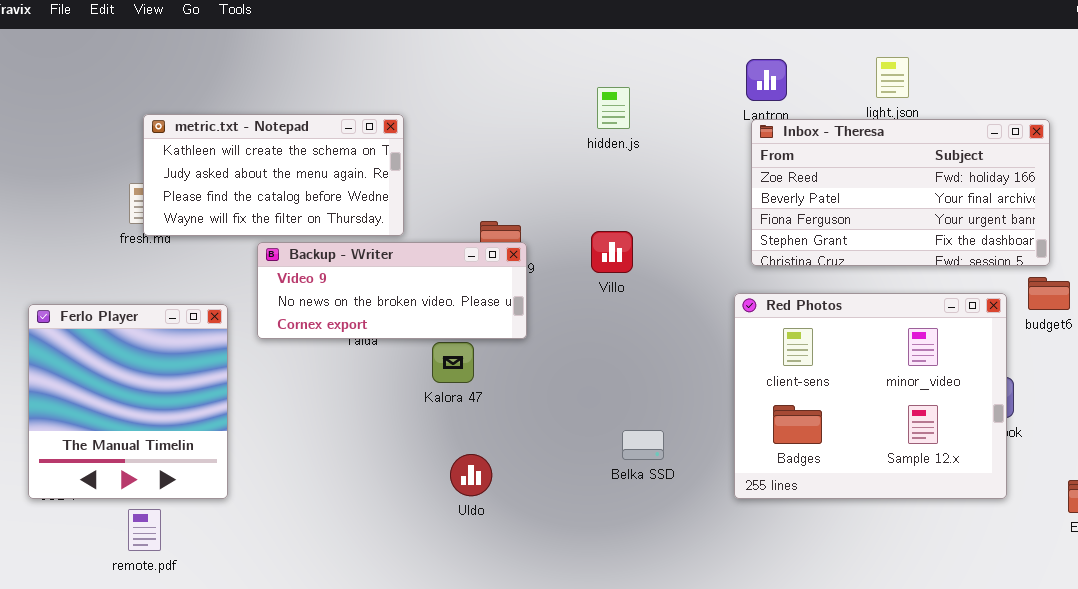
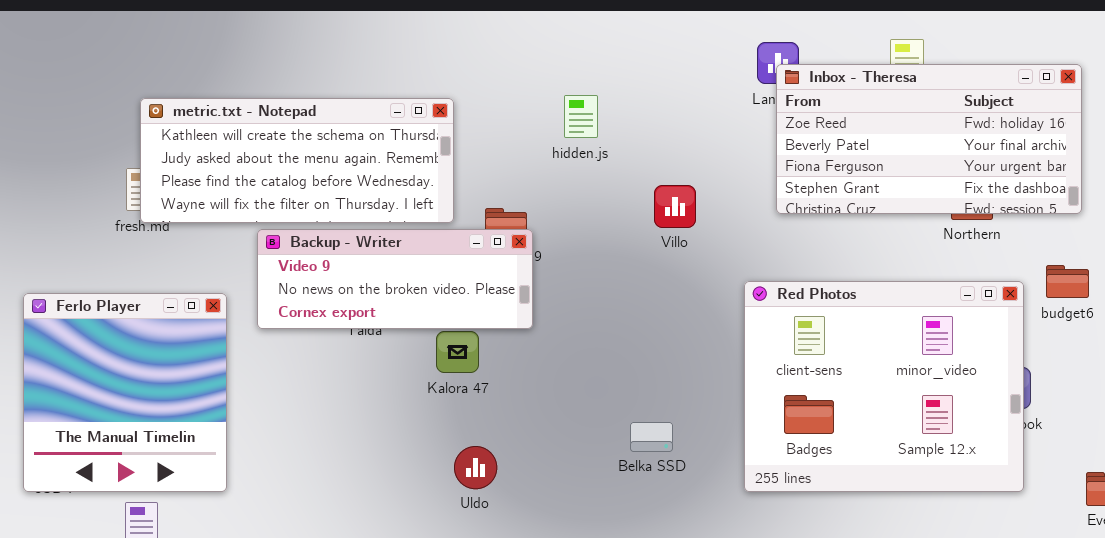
hidden.js: [597,87,630,129] -> [564,95,598,138], moved
metric.txt - Notepad: [143,114,404,236] -> [140,98,454,223], resized
Inbox - Theresa: [751,119,1050,266] -> [776,64,1082,214], moved
Villo: [591,231,633,273] -> [654,185,696,228], moved

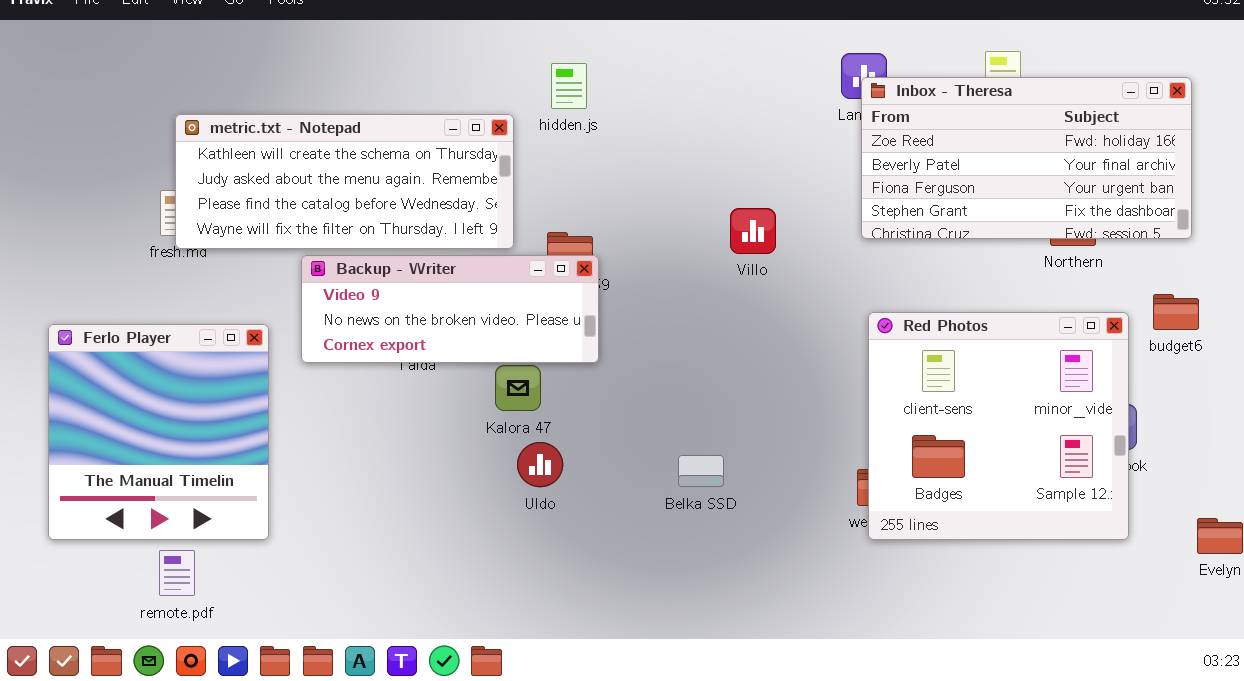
hidden.js: [564,95,598,138] -> [551,63,587,109], moved
Red Photos: [744,281,1024,492] -> [868,312,1129,540], resized
Belka SSD: [630,422,673,452] -> [678,455,724,487], moved
Uldo: [454,446,497,489] -> [517,442,563,487], moved

